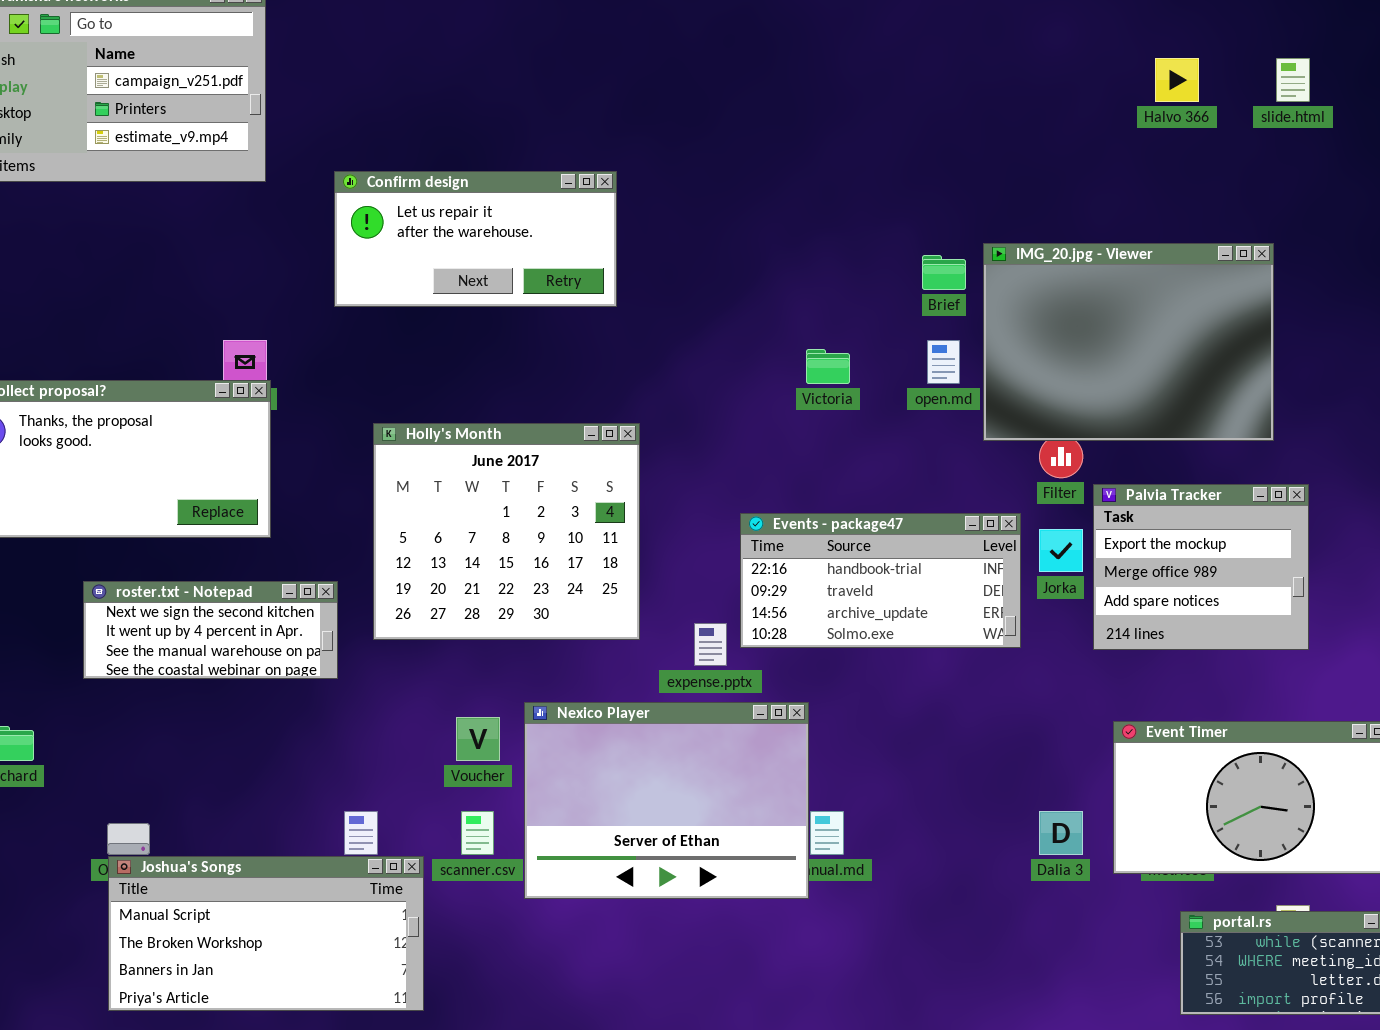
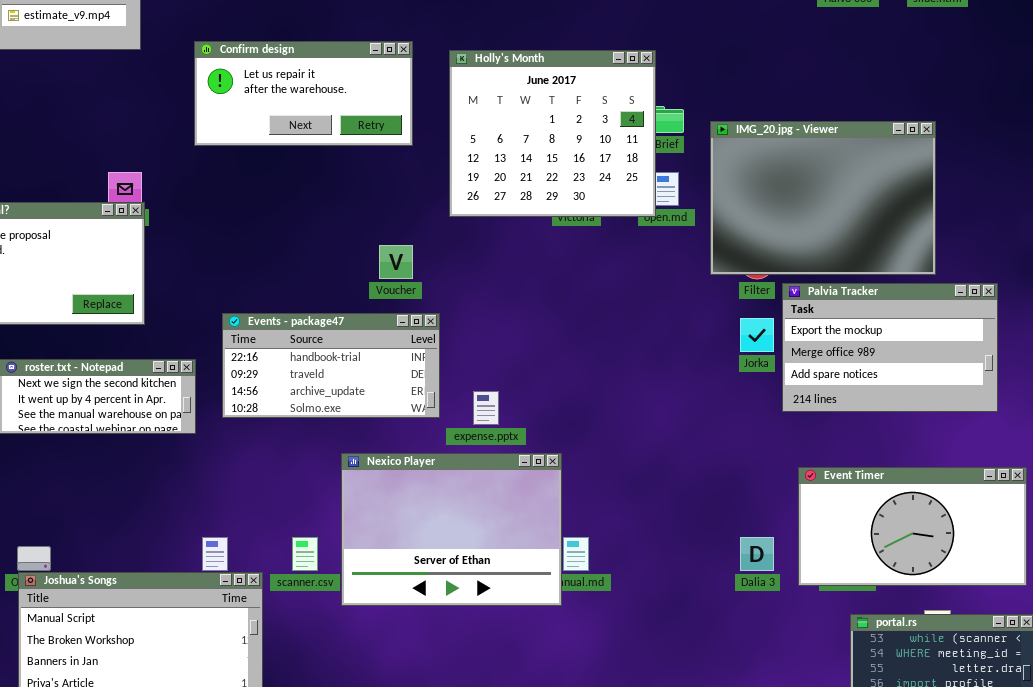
IMG_20.jpg - Viewer: [983,243,1274,441] -> [710,121,936,275], moved
Holly's Month: [373,423,640,640] -> [449,50,656,217], moved
Palvia Tracker: [1093,484,1309,650] -> [782,283,998,412], resized
Events - package47: [740,513,1021,648] -> [222,313,440,418], moved
Voucher: [456,717,500,761] -> [379,245,413,279], moved

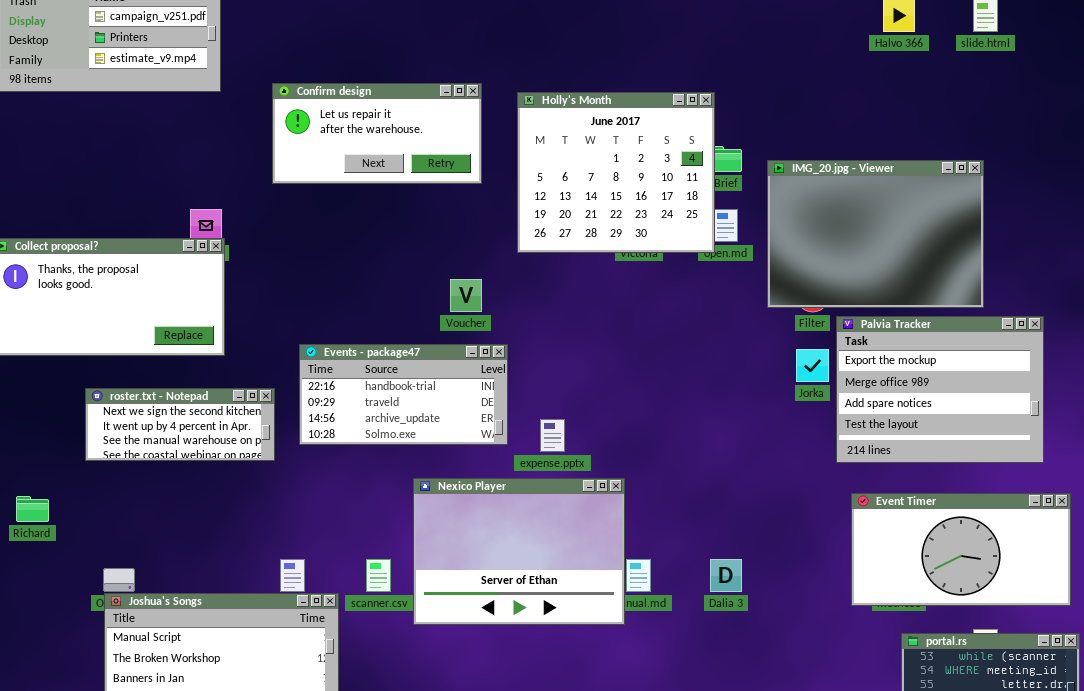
Palvia Tracker: [782,283,998,412] -> [836,316,1044,463], resized
Dalia 3: [740,537,774,571] -> [710,559,742,592], moved

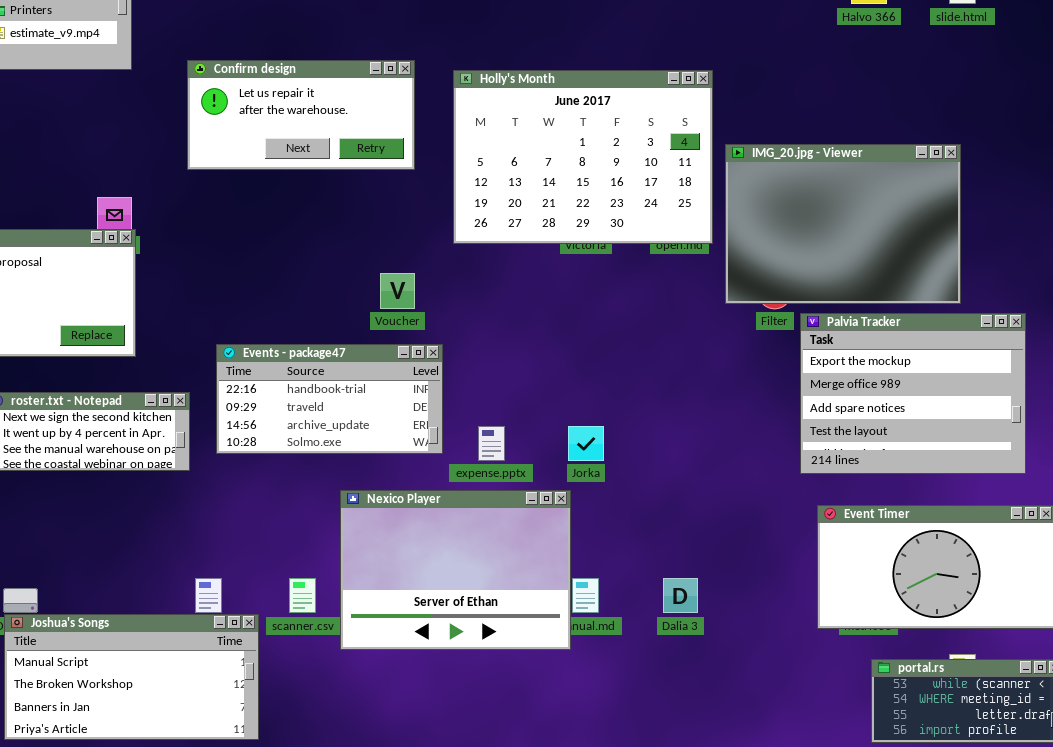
Holly's Month: [517,92,715,253] -> [453,70,713,244], resized
Jorka: [796,349,829,382] -> [568,426,604,461], moved

